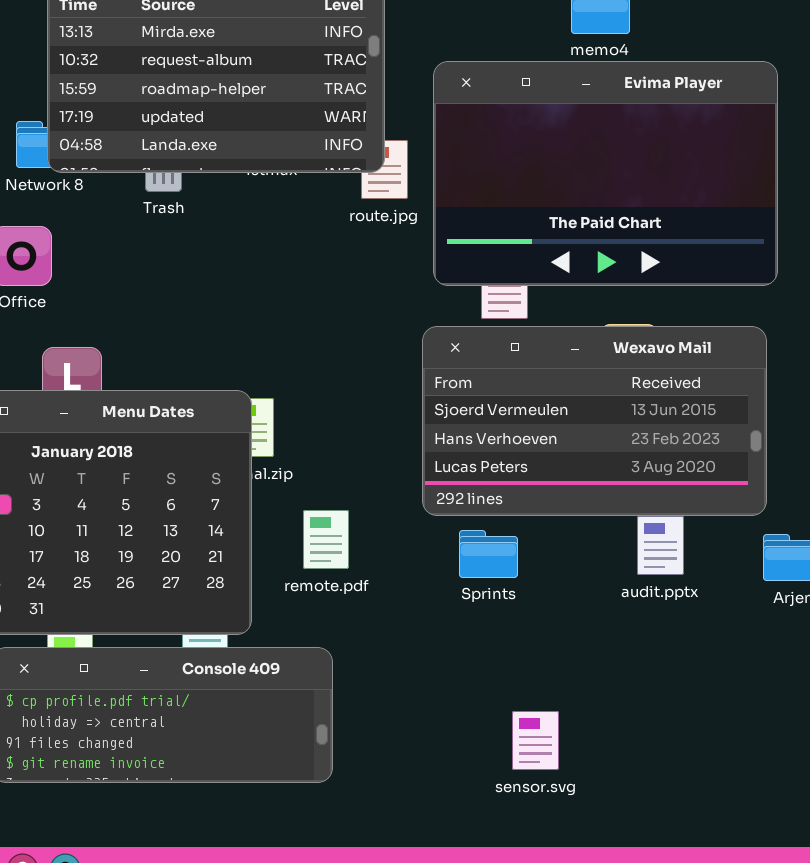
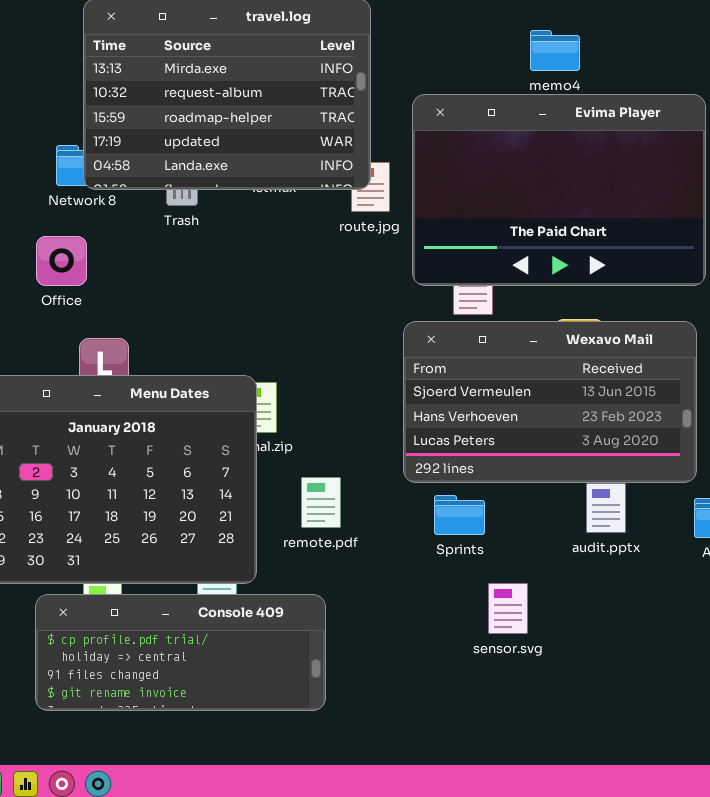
sensor.svg: [512,711,559,770] -> [488,583,528,634], moved

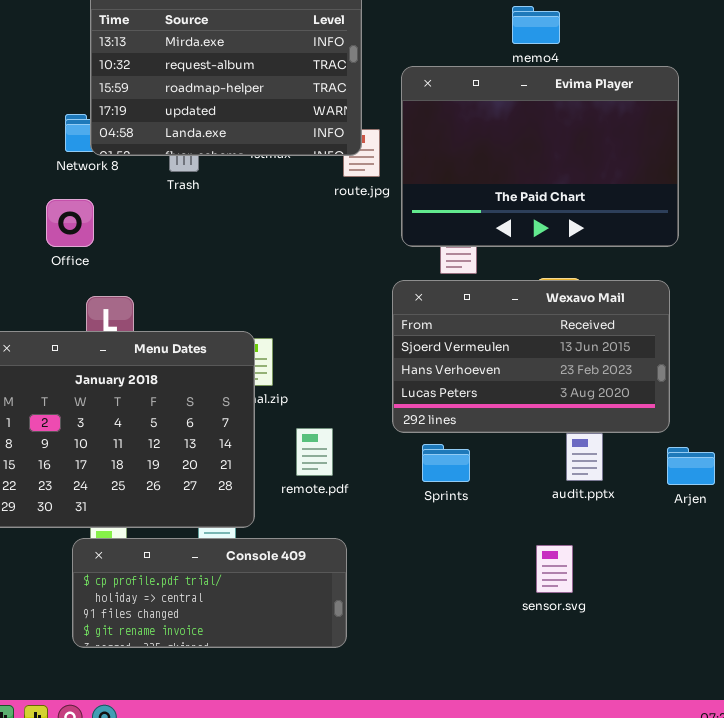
sensor.svg: [488,583,528,634] -> [536,545,573,593], moved
Console 409: [35,594,326,711] -> [72,538,347,648], moved

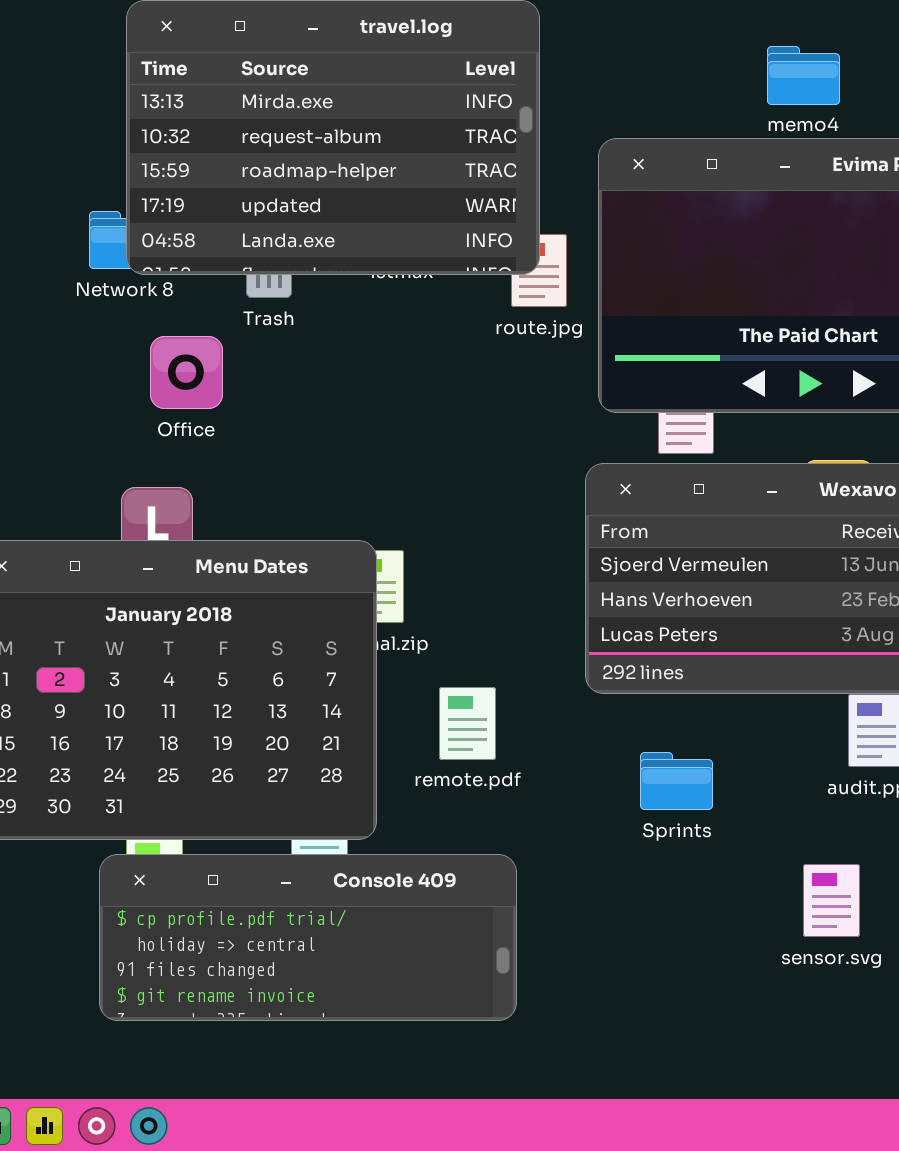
Office: [46,199,94,247] -> [150,336,223,409], moved
Sprints: [422,444,470,482] -> [640,752,713,810], moved

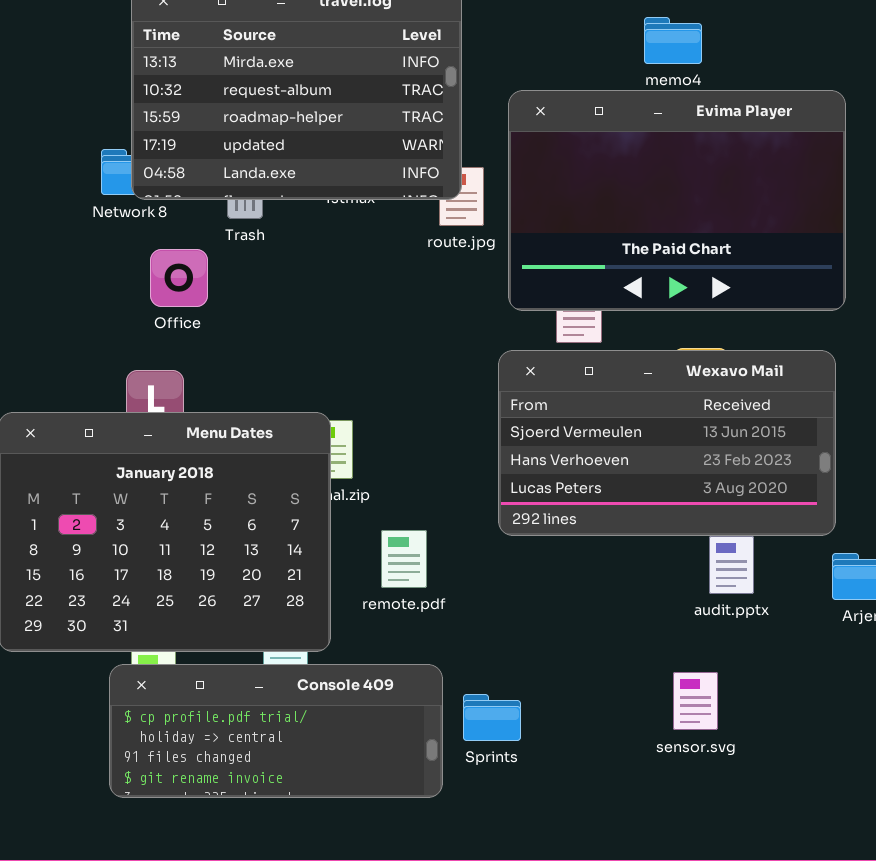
Sprints: [640,752,713,810] -> [463,694,521,741], moved

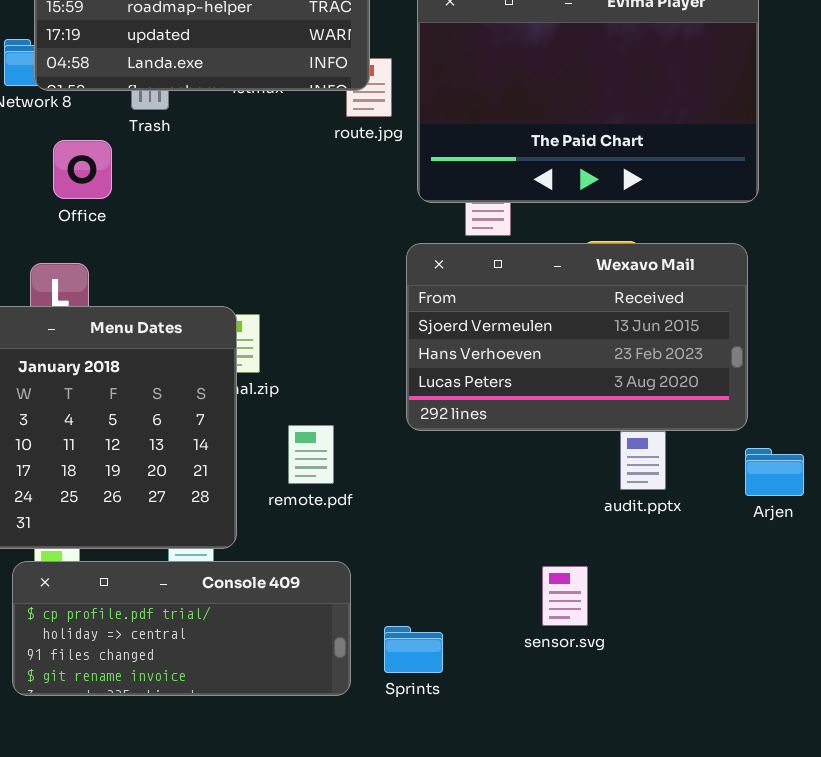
sensor.svg: [673,672,718,730] -> [542,566,588,626], moved
Sprints: [463,694,521,741] -> [384,626,443,673], moved

